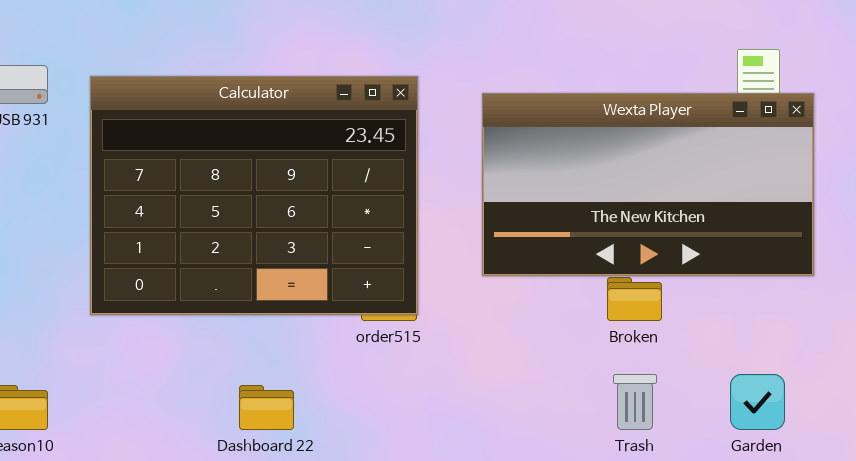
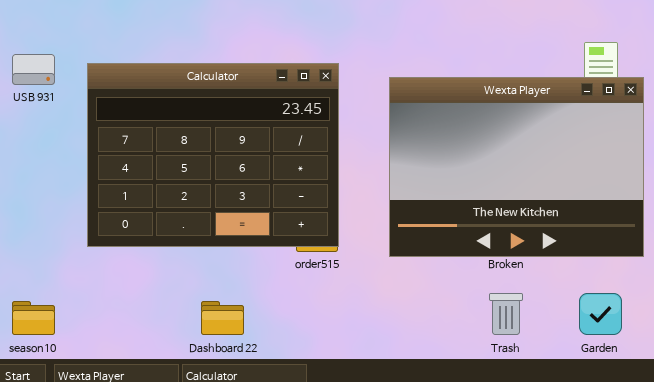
Wexta Player: [482,93,814,276] -> [389,77,644,257], resized

